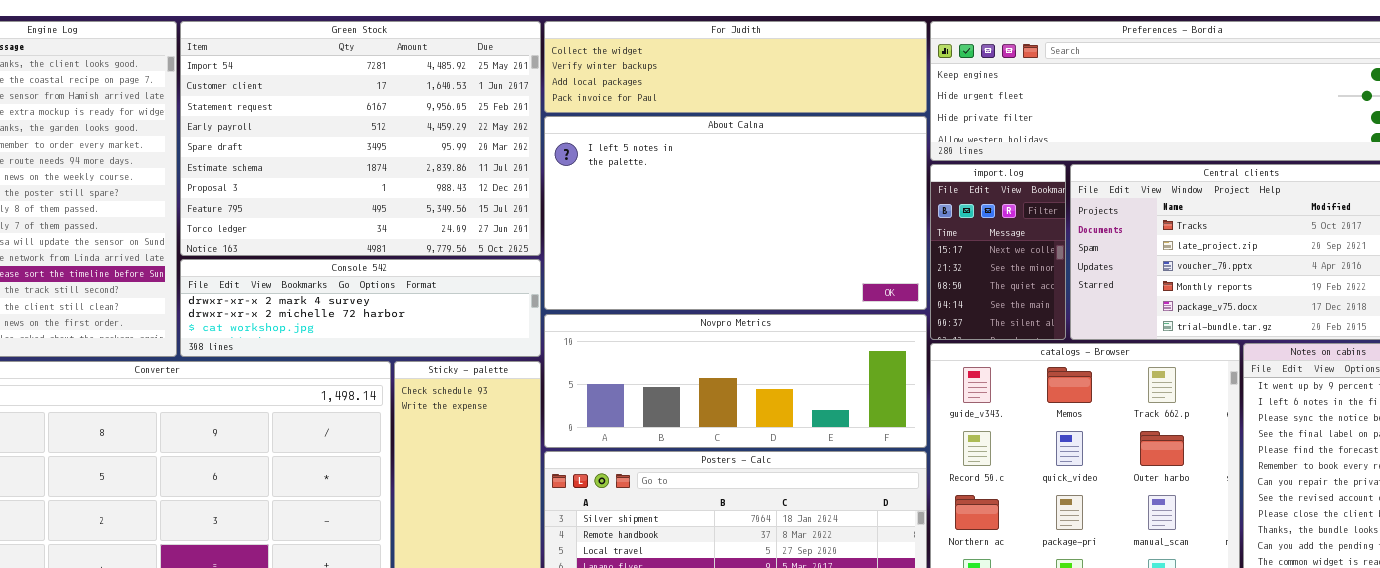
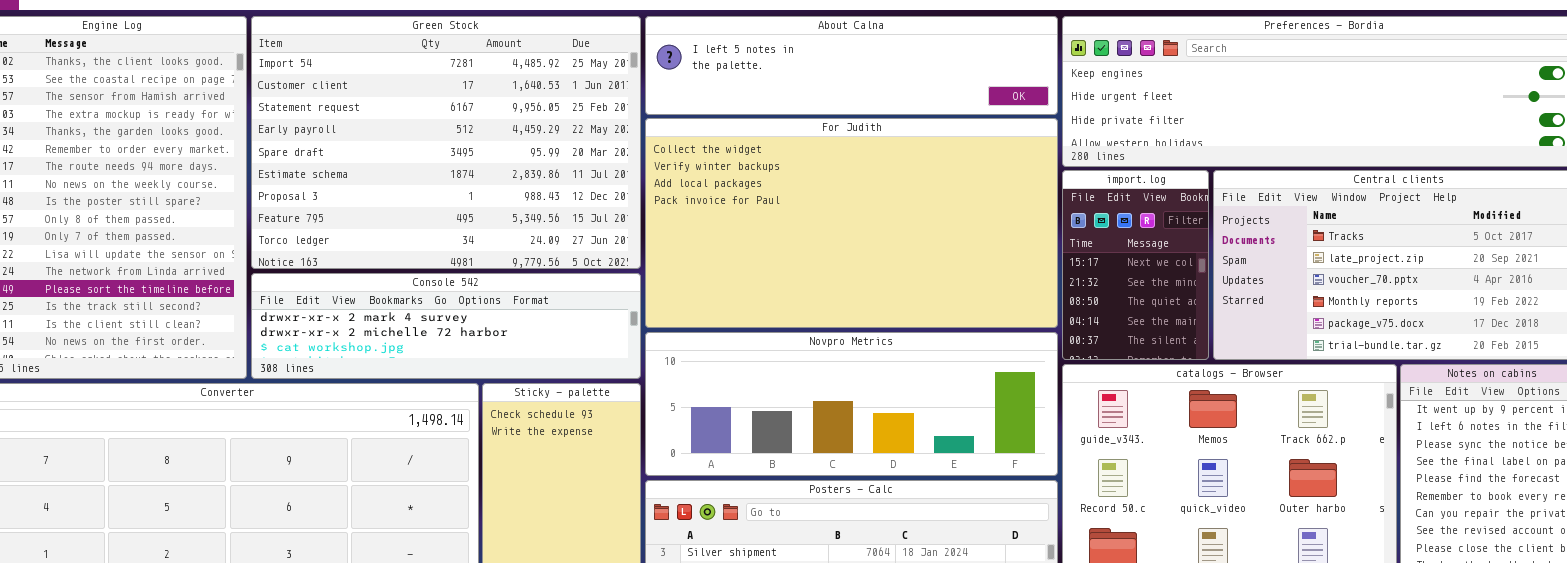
For Judith: [544,21,927,113] -> [645,118,1058,328], moved, resized
About Calna: [544,116,927,310] -> [645,16,1058,115], moved, resized

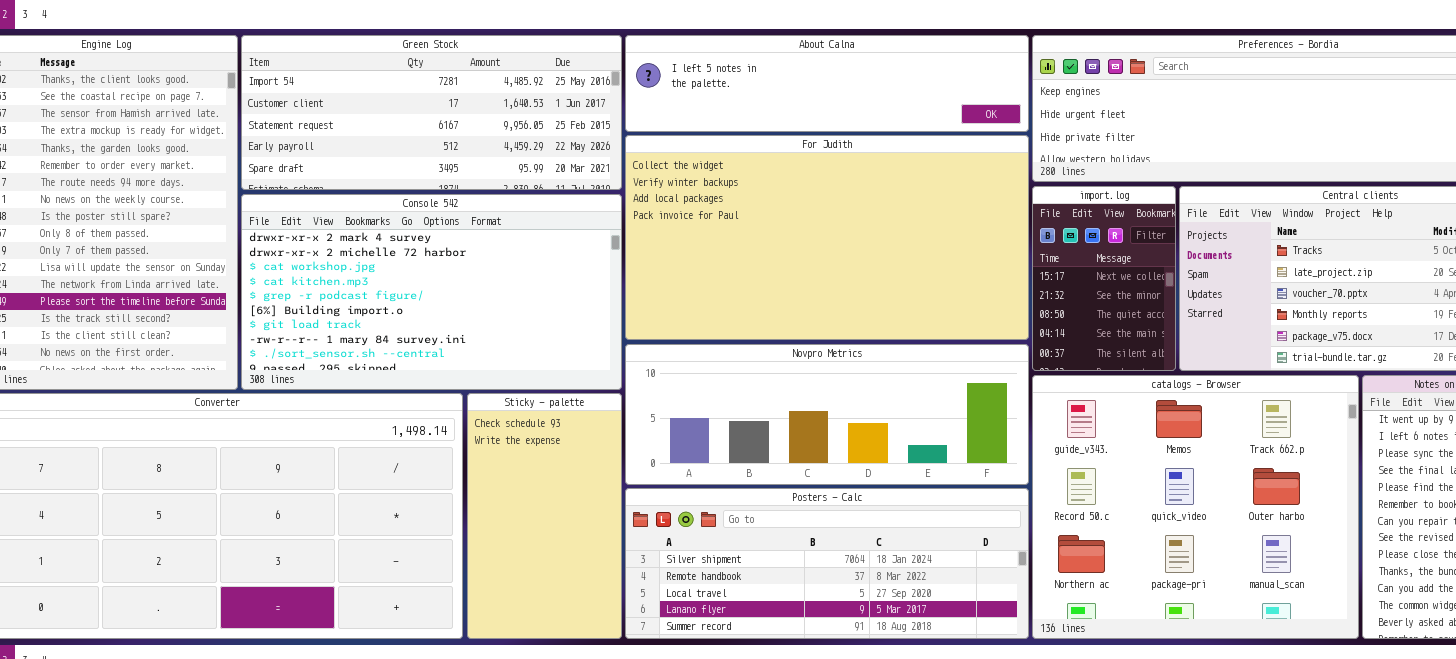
Green Stock: [251,16,641,269] -> [241,35,622,190], resized
Console 542: [251,273,641,379] -> [241,194,622,390], resized

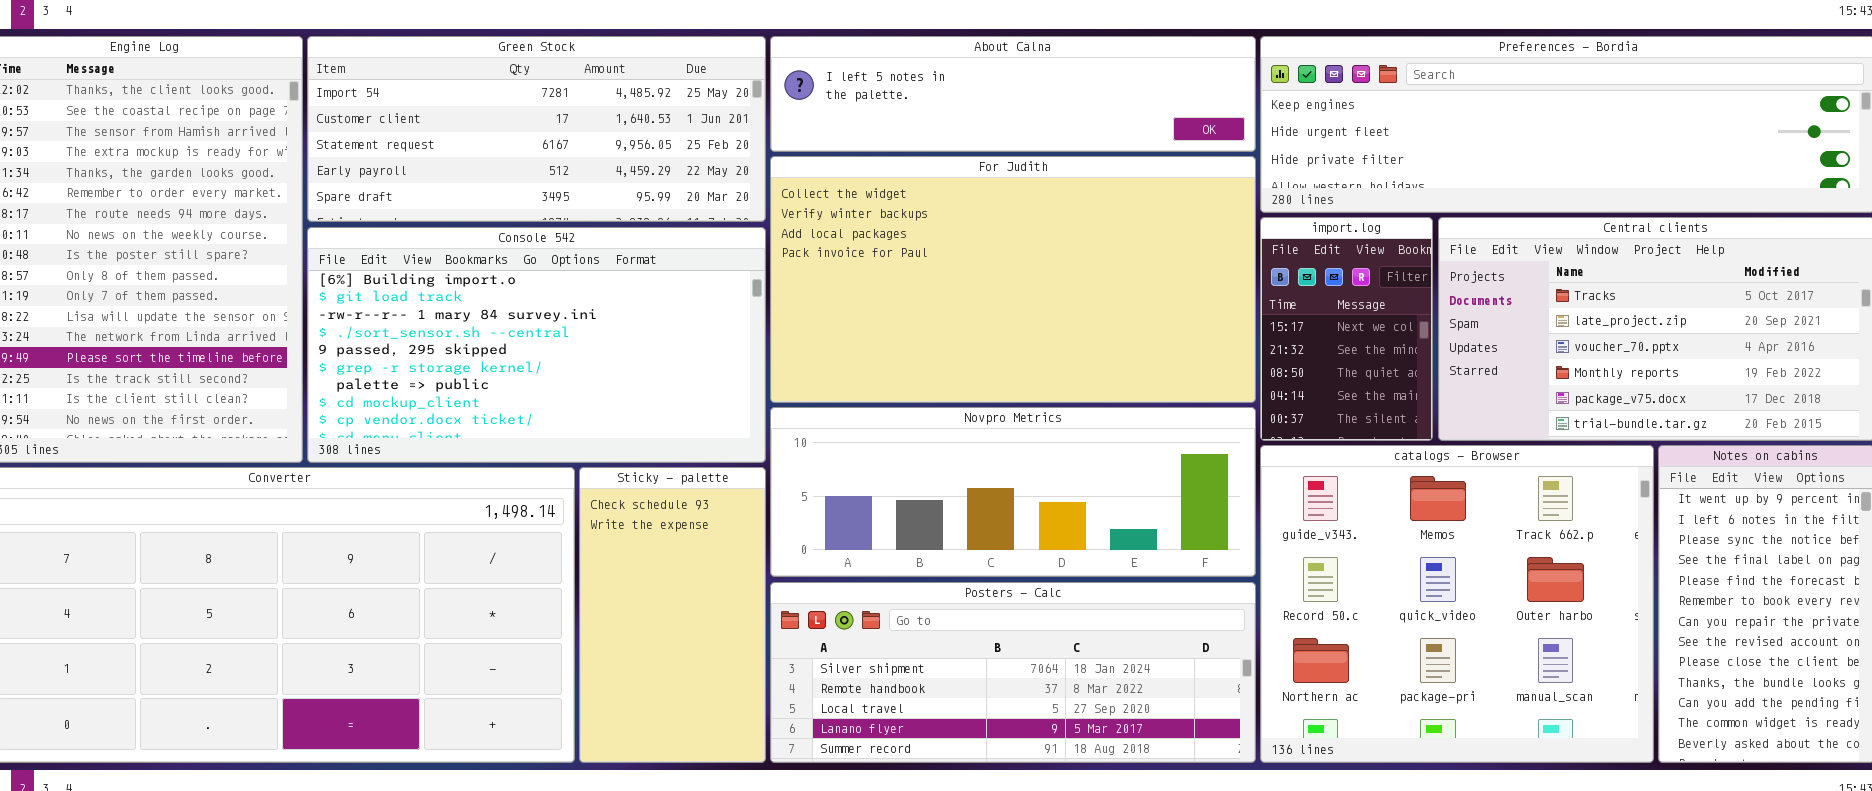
Console 542: [241,194,622,390] -> [307,227,766,463], scrolled down 5 rows

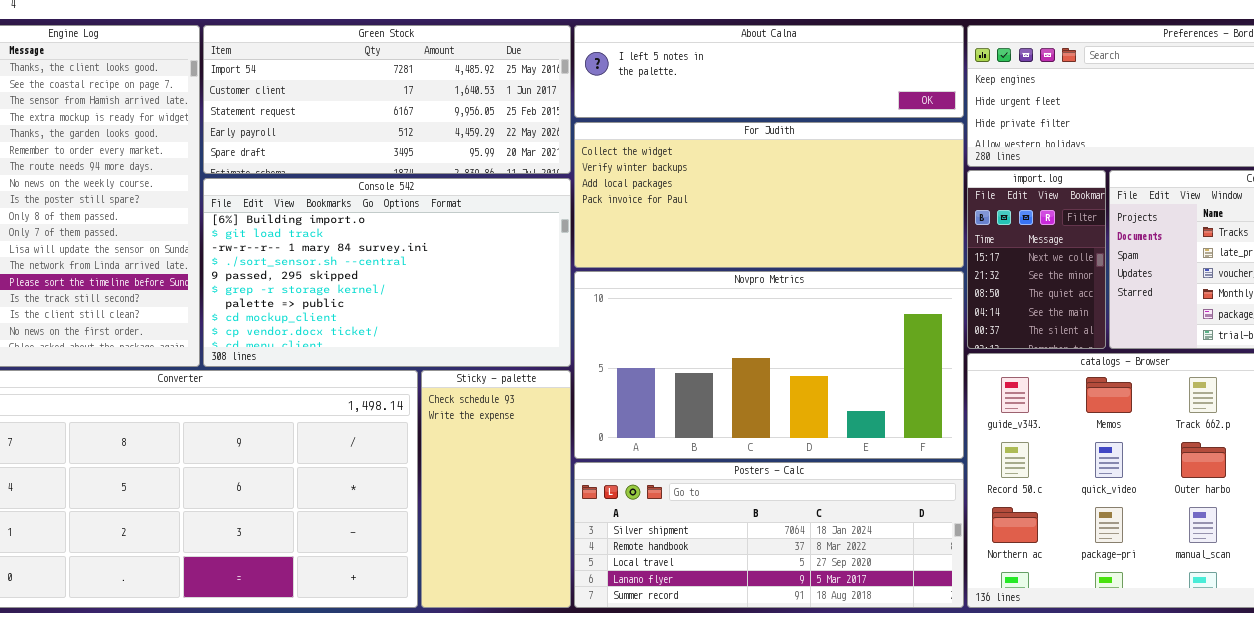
For Judith: [770,156,1256,403] -> [574,122,964,268], resized
Novpro Metrics: [770,407,1256,577] -> [574,271,964,459], resized

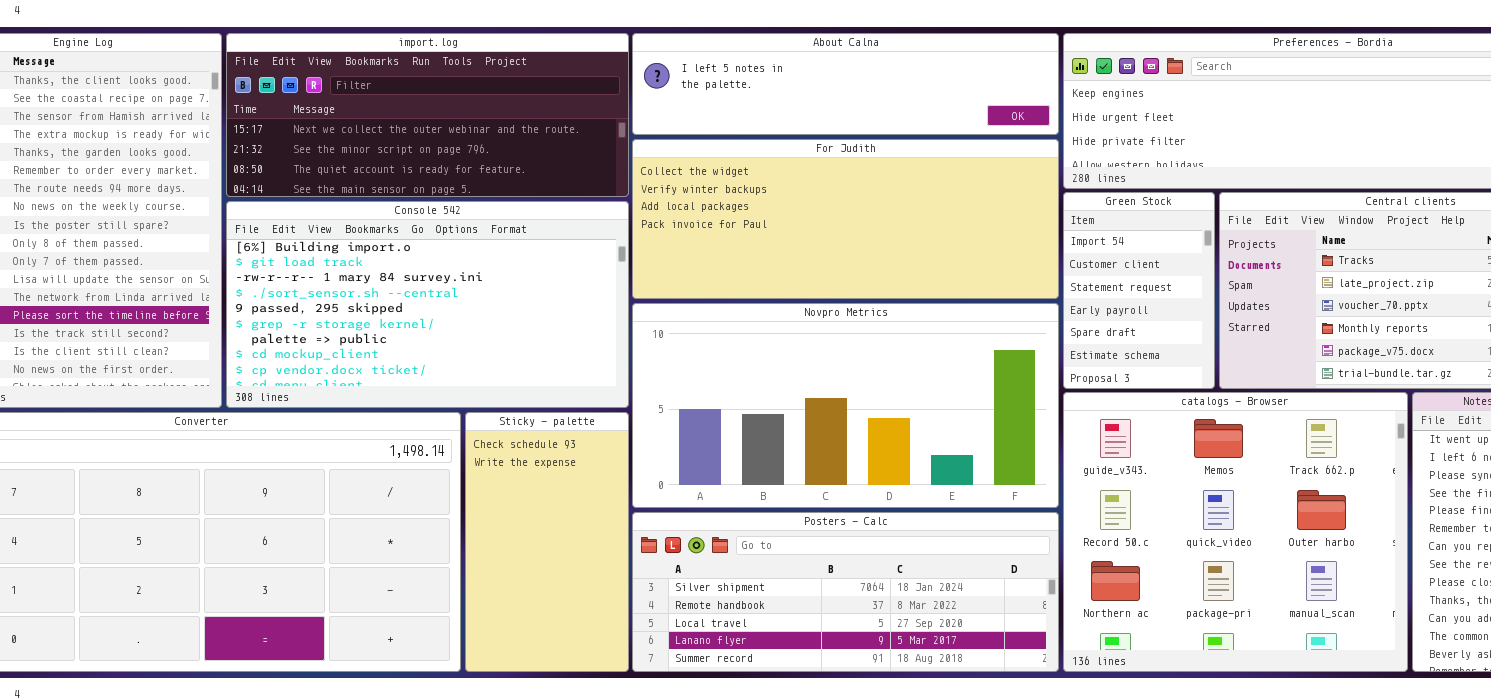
Green Stock: [203,25,571,174] -> [1063,192,1215,389], moved, resized
import.log: [967,170,1106,349] -> [226,33,629,197], moved, resized

